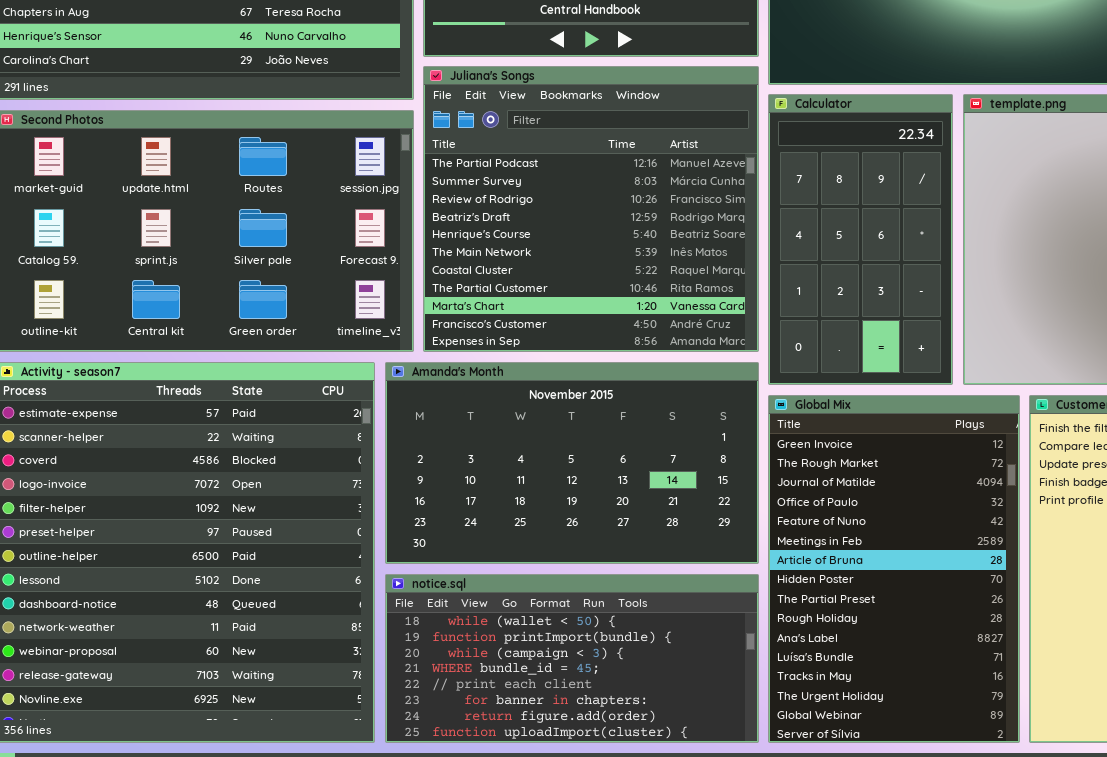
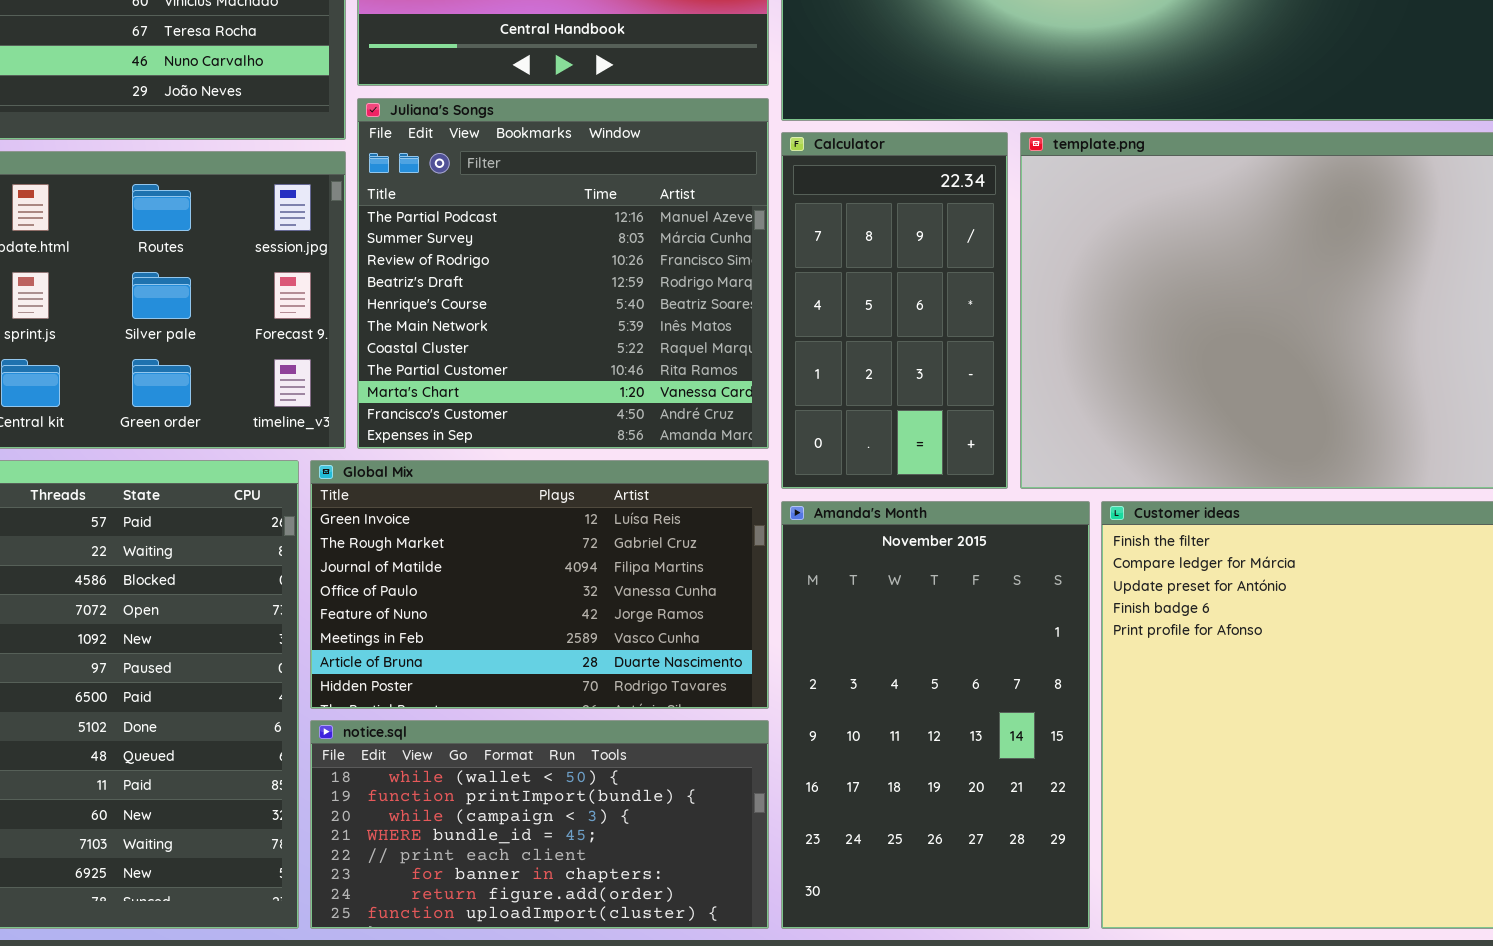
Amanda's Month: [385,362,759,564] -> [781,501,1090,929], moved, resized
Global Mix: [768,395,1020,743] -> [310,460,769,709], moved, resized

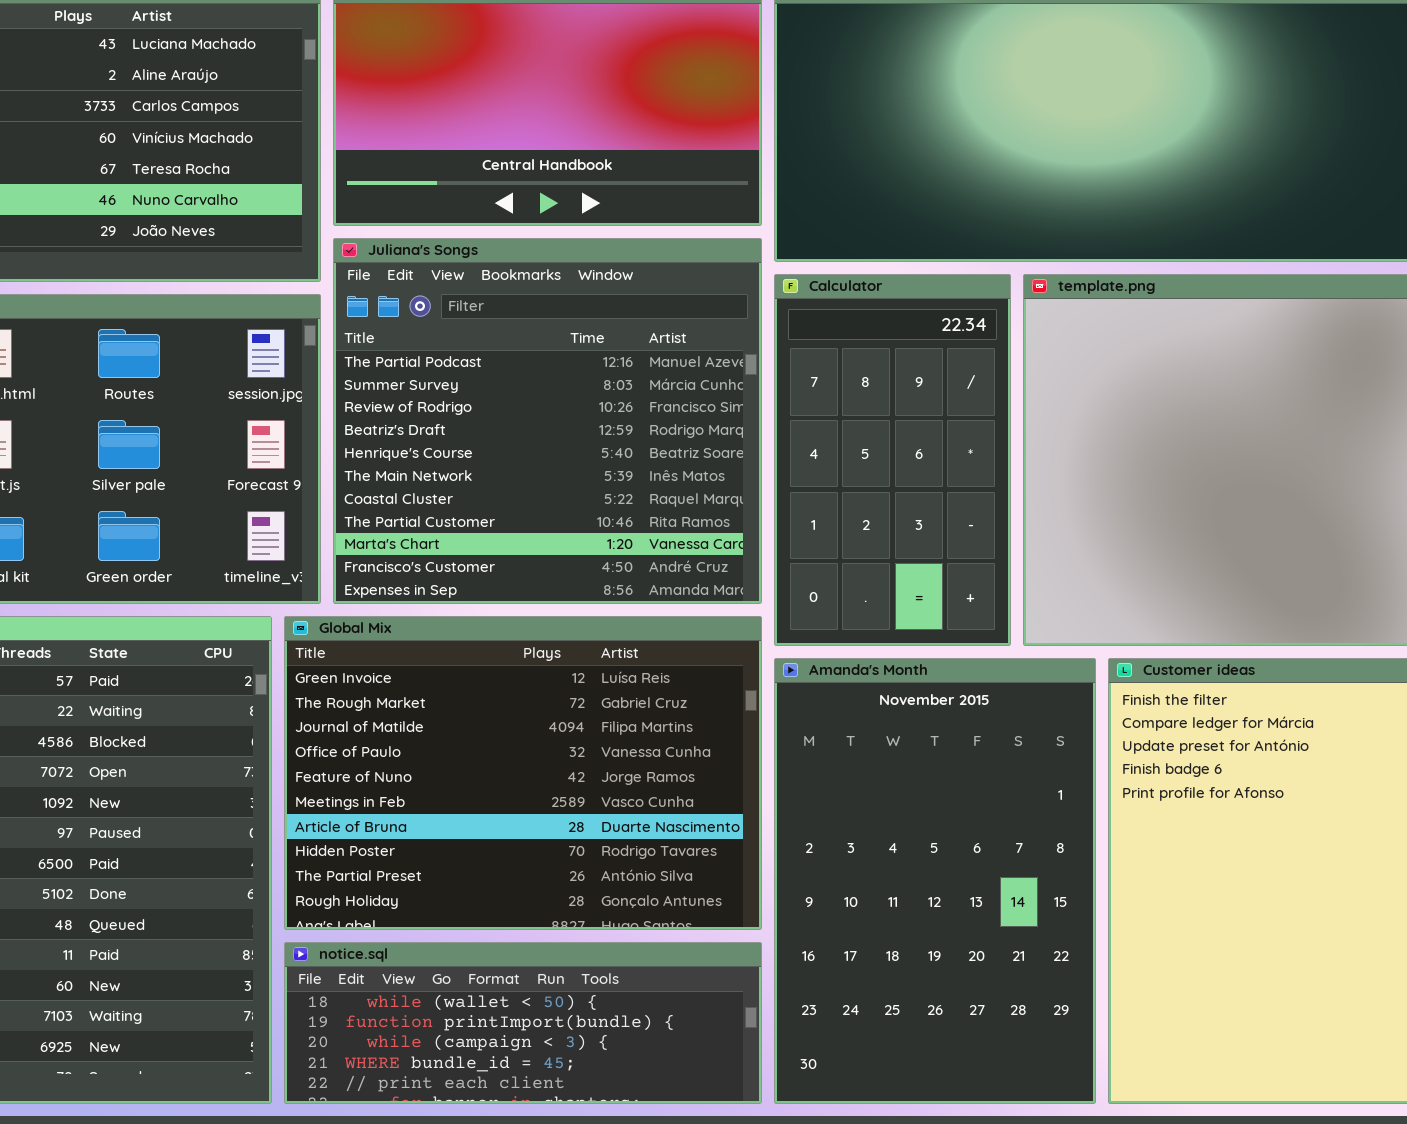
Global Mix: [310,460,769,709] -> [284,616,762,930], resized
notice.sql: [310,720,769,929] -> [284,942,762,1104], resized

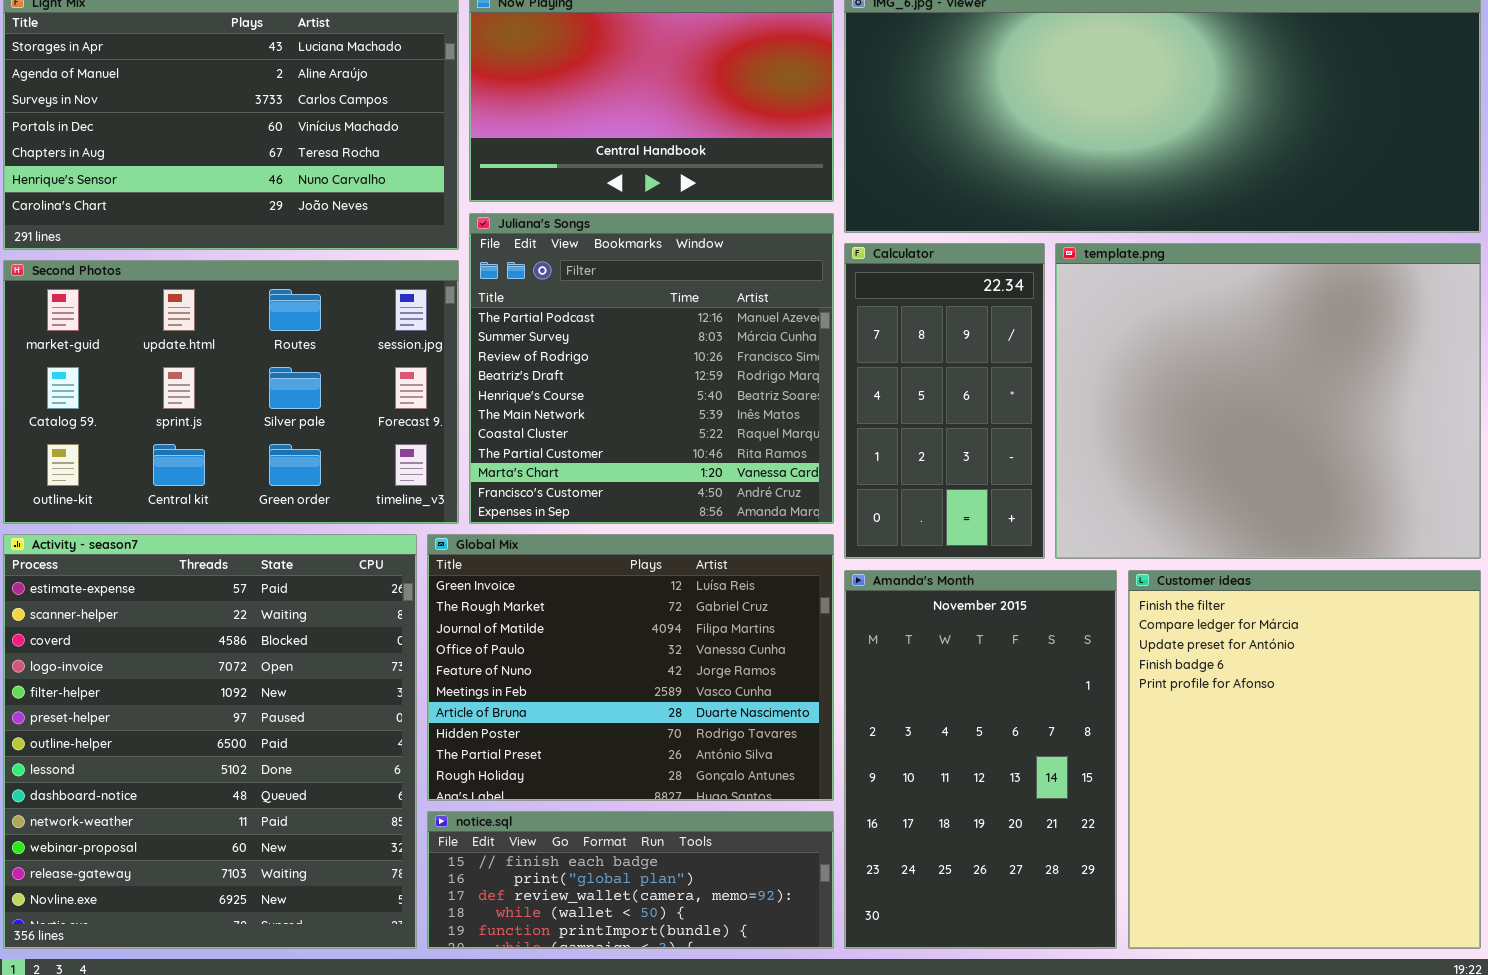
notice.sql: [284,942,762,1104] -> [427,811,834,949], scrolled up 3 rows

